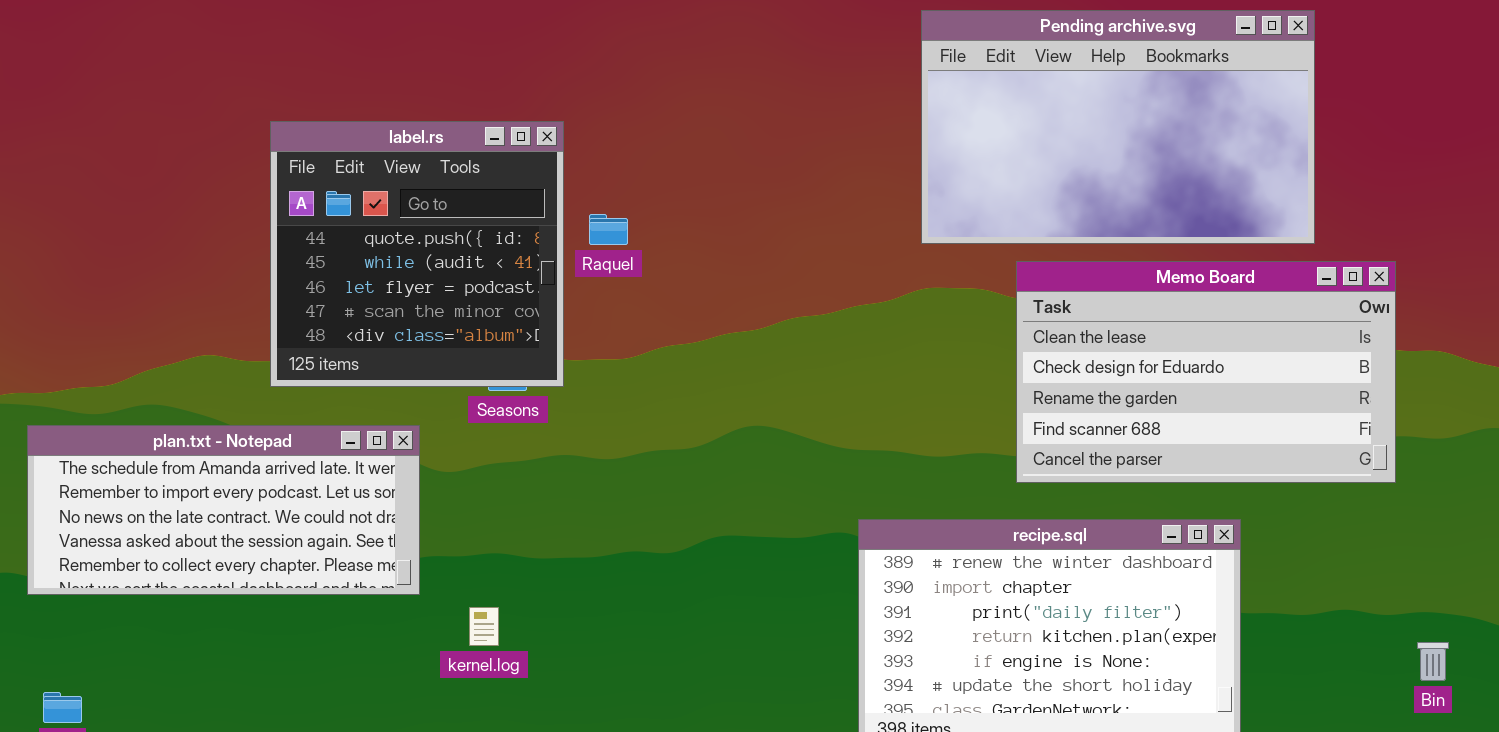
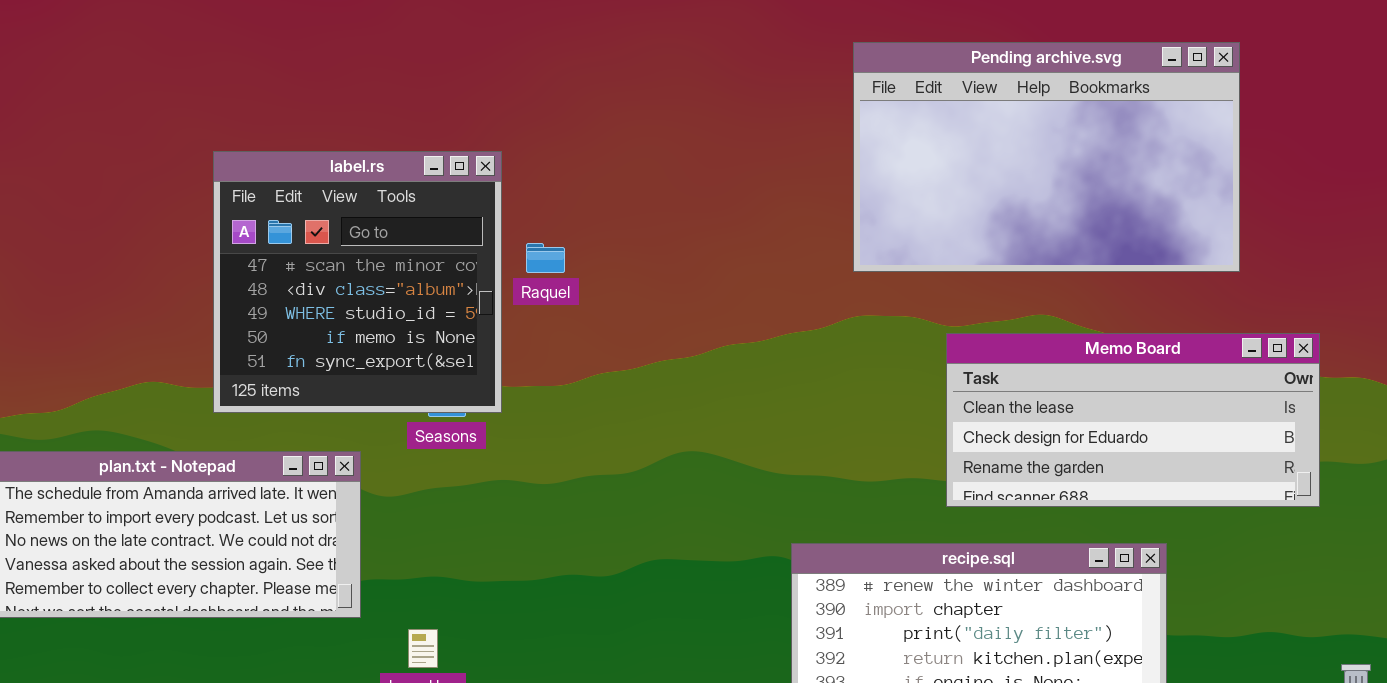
label.rs: [270,121,564,387] -> [213,151,502,413], scrolled down 3 rows
Memo Board: [1016,261,1396,483] -> [946,333,1320,507], resized

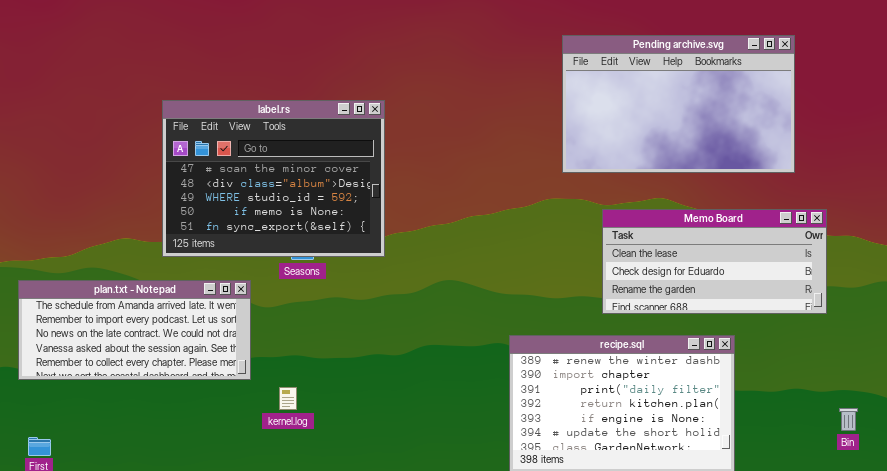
Pending archive.svg: [853,42,1240,272] -> [562,35,795,173], moved
label.rs: [213,151,502,413] -> [162,100,385,257], resized

